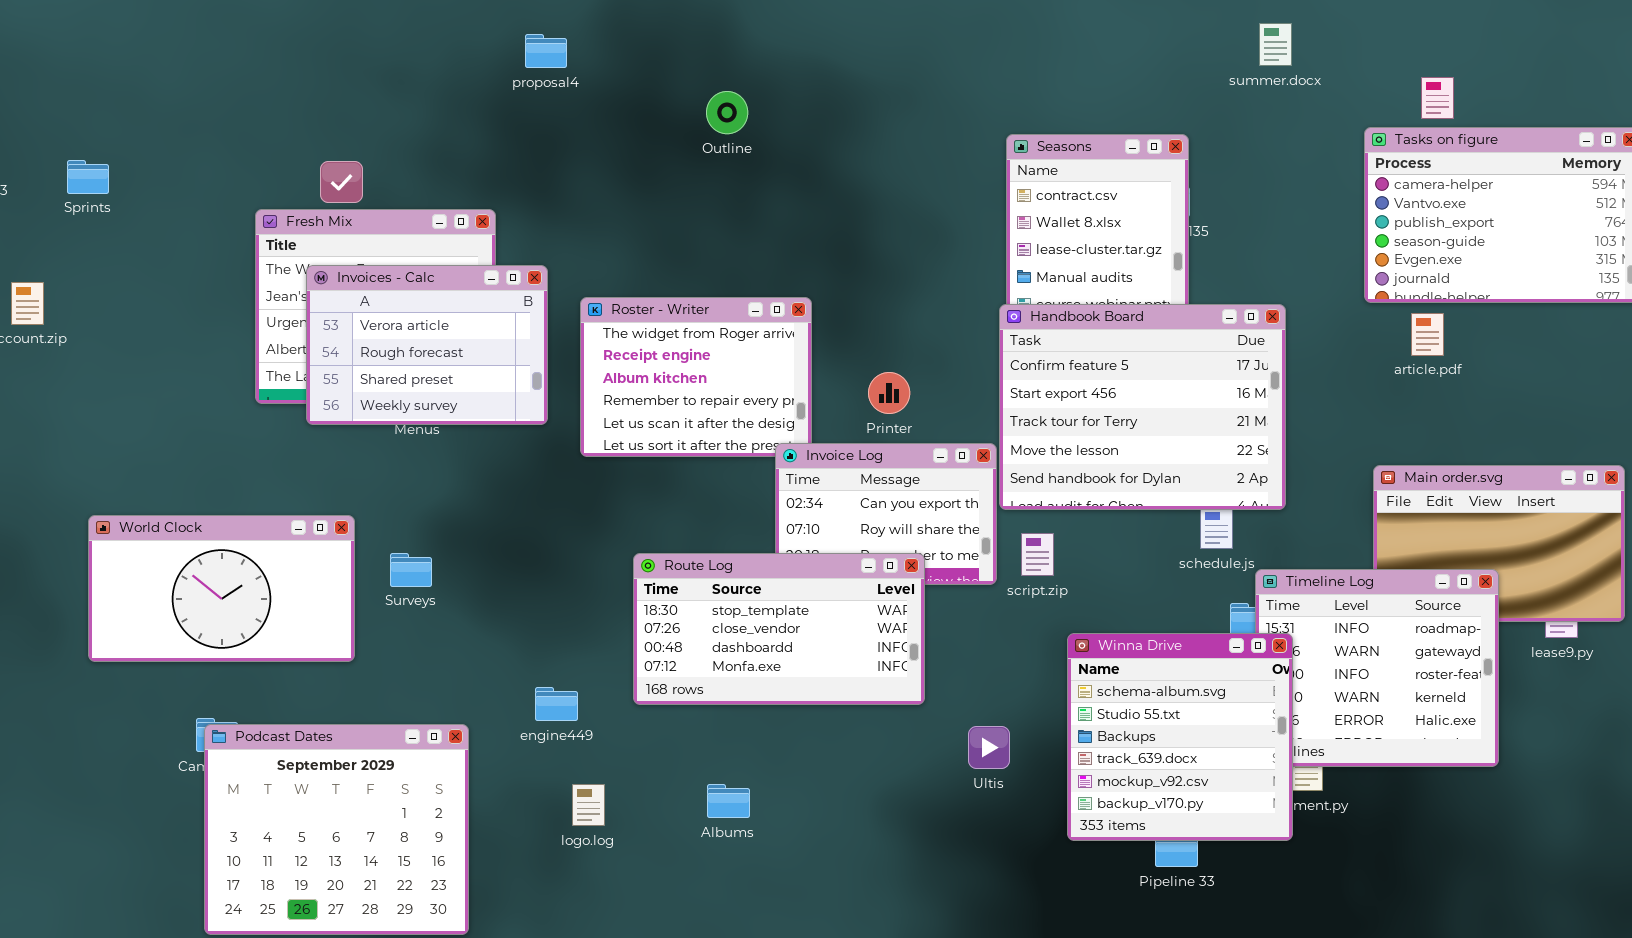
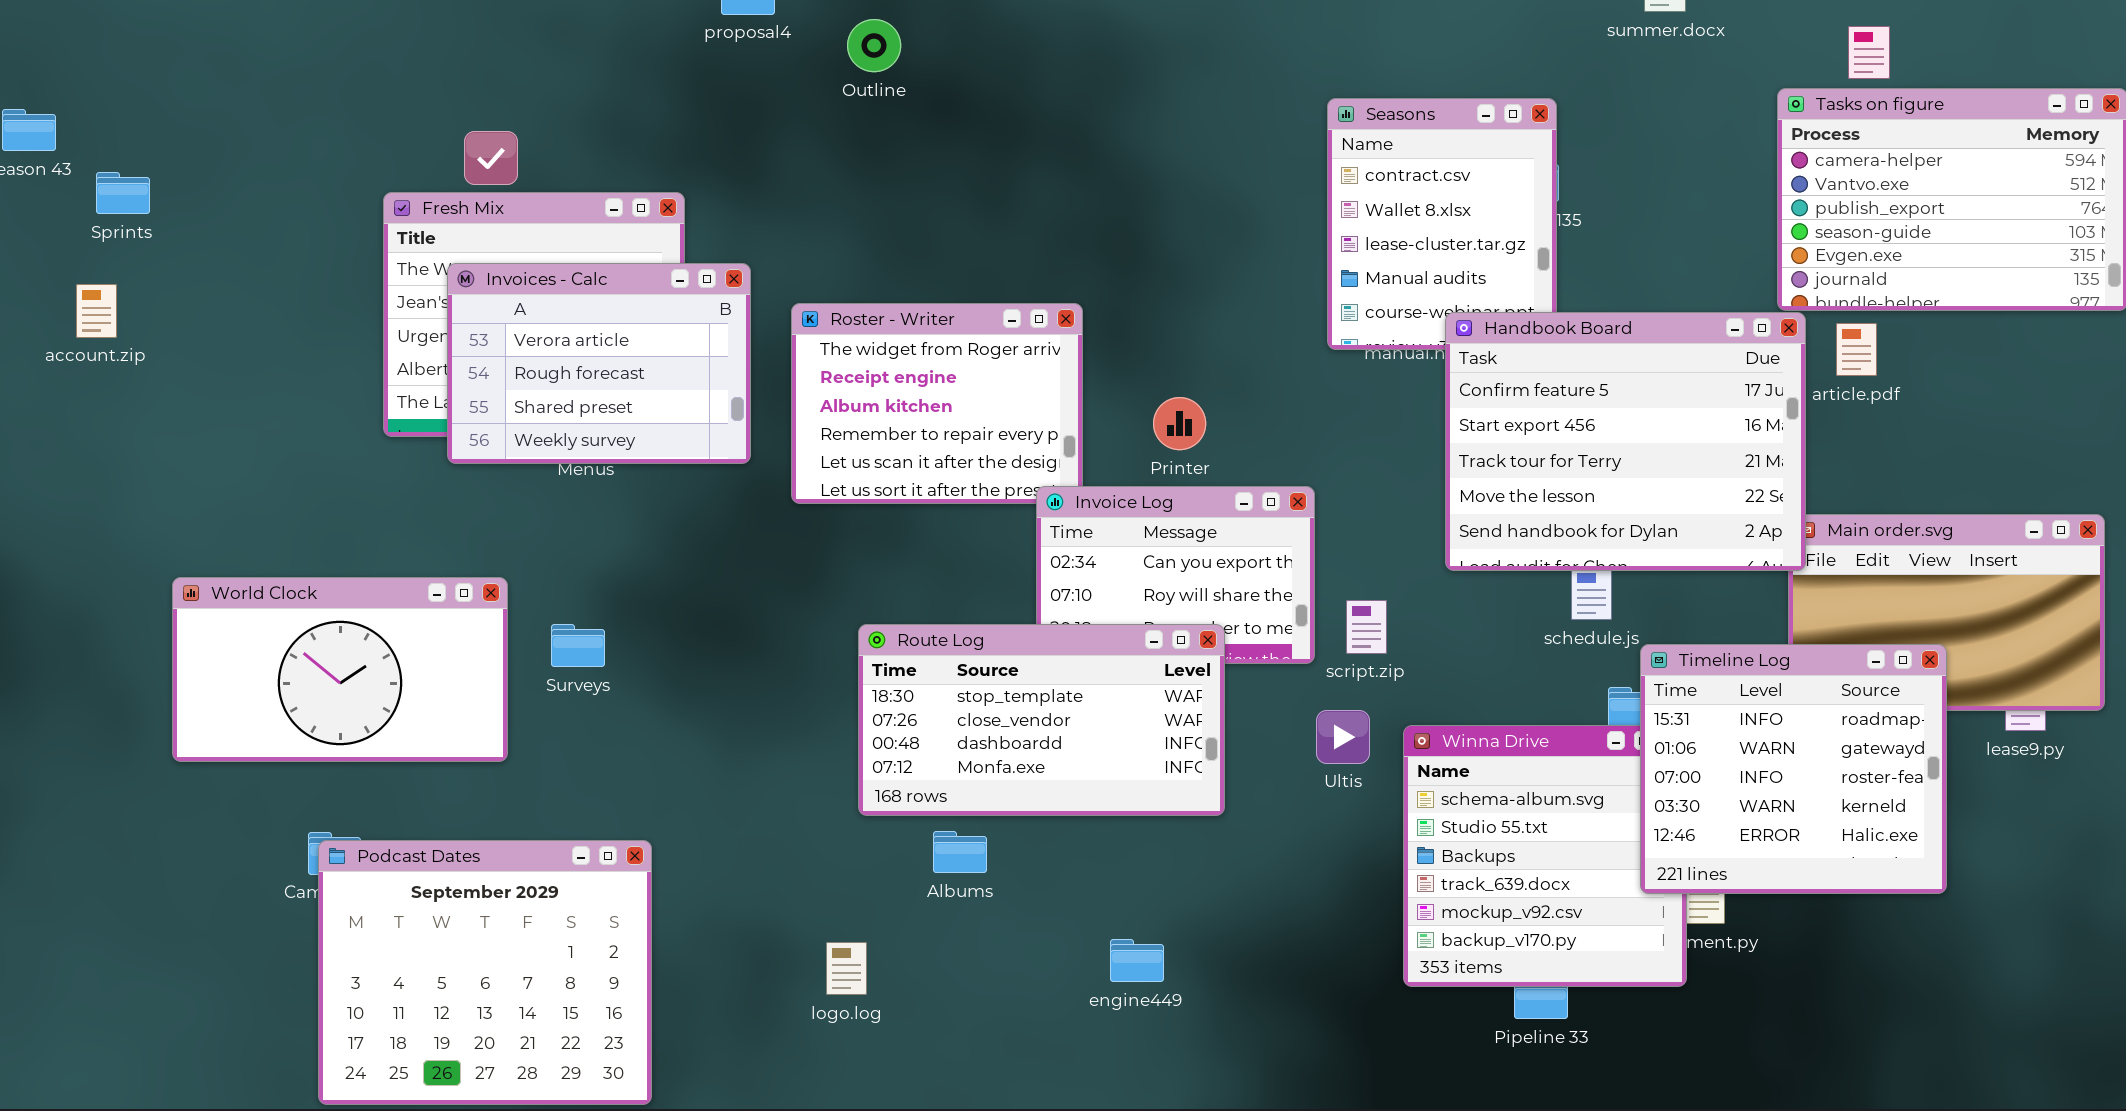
Outline: [706,91,748,134] -> [847,19,901,72], moved
Sprints: [67,160,109,194] -> [96,172,150,214], moved
Handbook Board: [999,304,1286,510] -> [1445,312,1806,571], moved
Timeline Log: [1255,569,1499,767] -> [1640,644,1947,894], raised
engine449: [535,687,578,721] -> [1110,939,1164,982], moved
Ultis: [968,726,1010,769] -> [1316,710,1370,764], moved
logo.log: [572,784,605,826] -> [826,942,867,995], moved
Albums: [707,784,750,818] -> [933,831,987,873], moved

